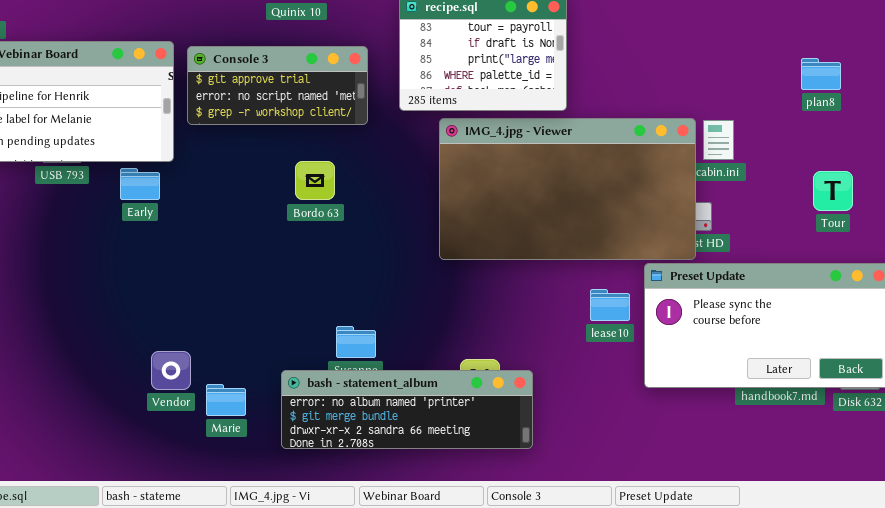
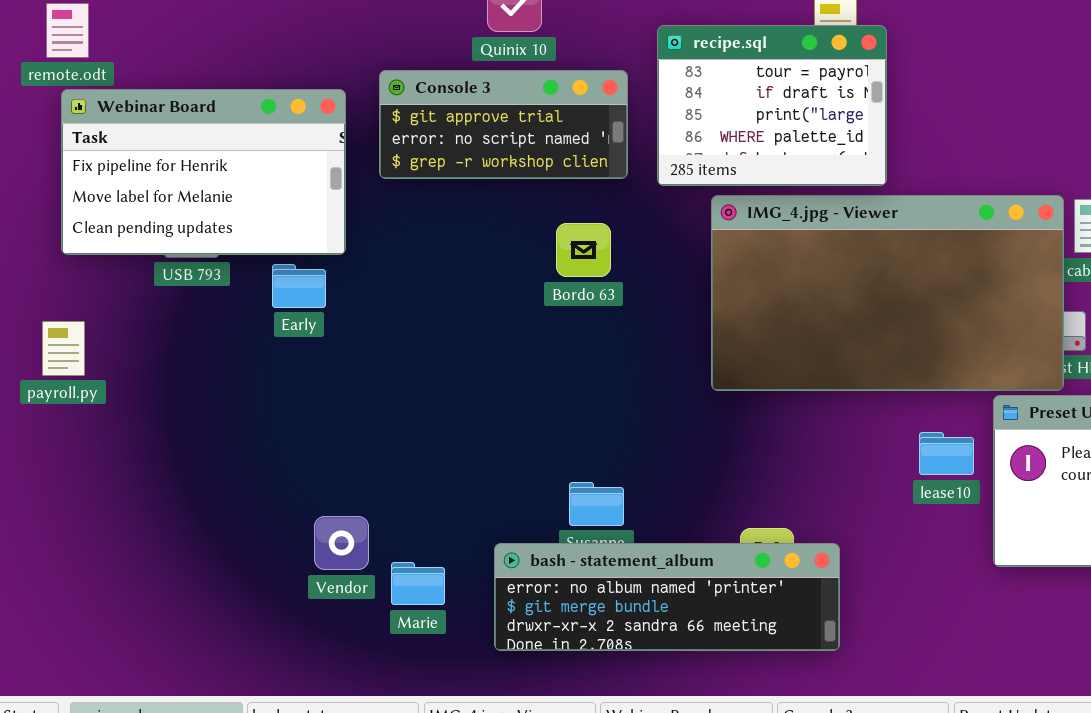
Console 3: [187,46,368,125] -> [379,70,628,179], moved
Bordo 63: [295,161,335,200] -> [556,223,611,277], moved

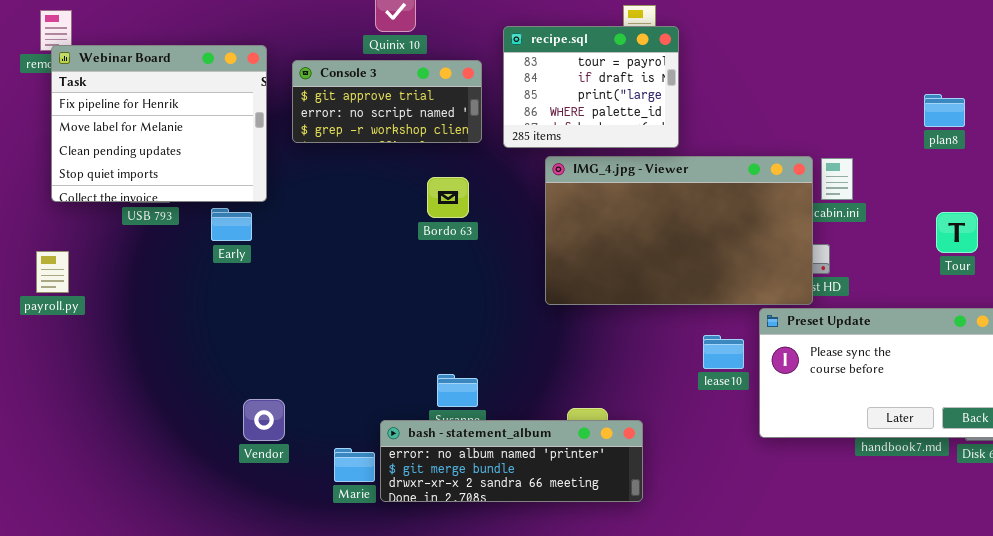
Webinar Board: [61,89,346,255] -> [51,45,267,202], resized
Marie: [391,562,445,605] -> [334,448,375,482], moved

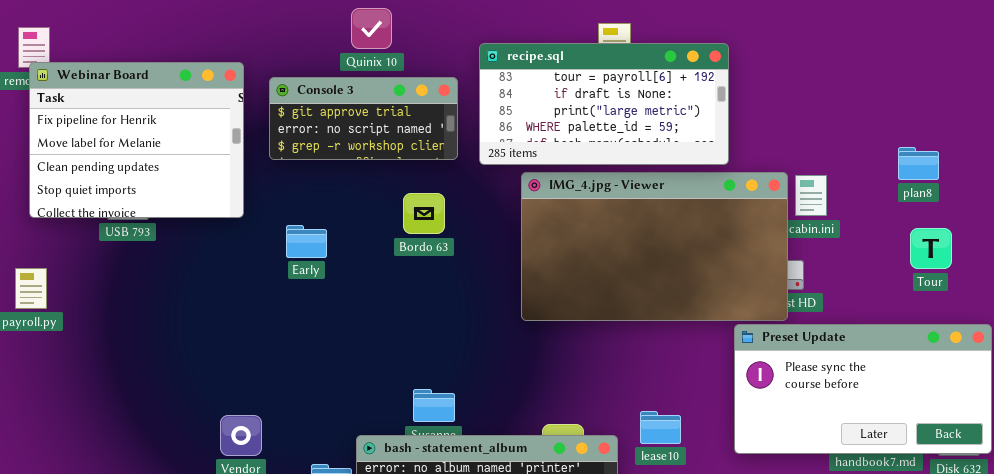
recipe.sql: [503,26,679,148] -> [479,43,729,165], resized
plan8: [924,94,965,127] -> [898,147,939,180], moved
Early: [211,208,252,241] -> [286,225,327,258], moved
lease10: [703,335,744,369] -> [640,411,681,444], moved

